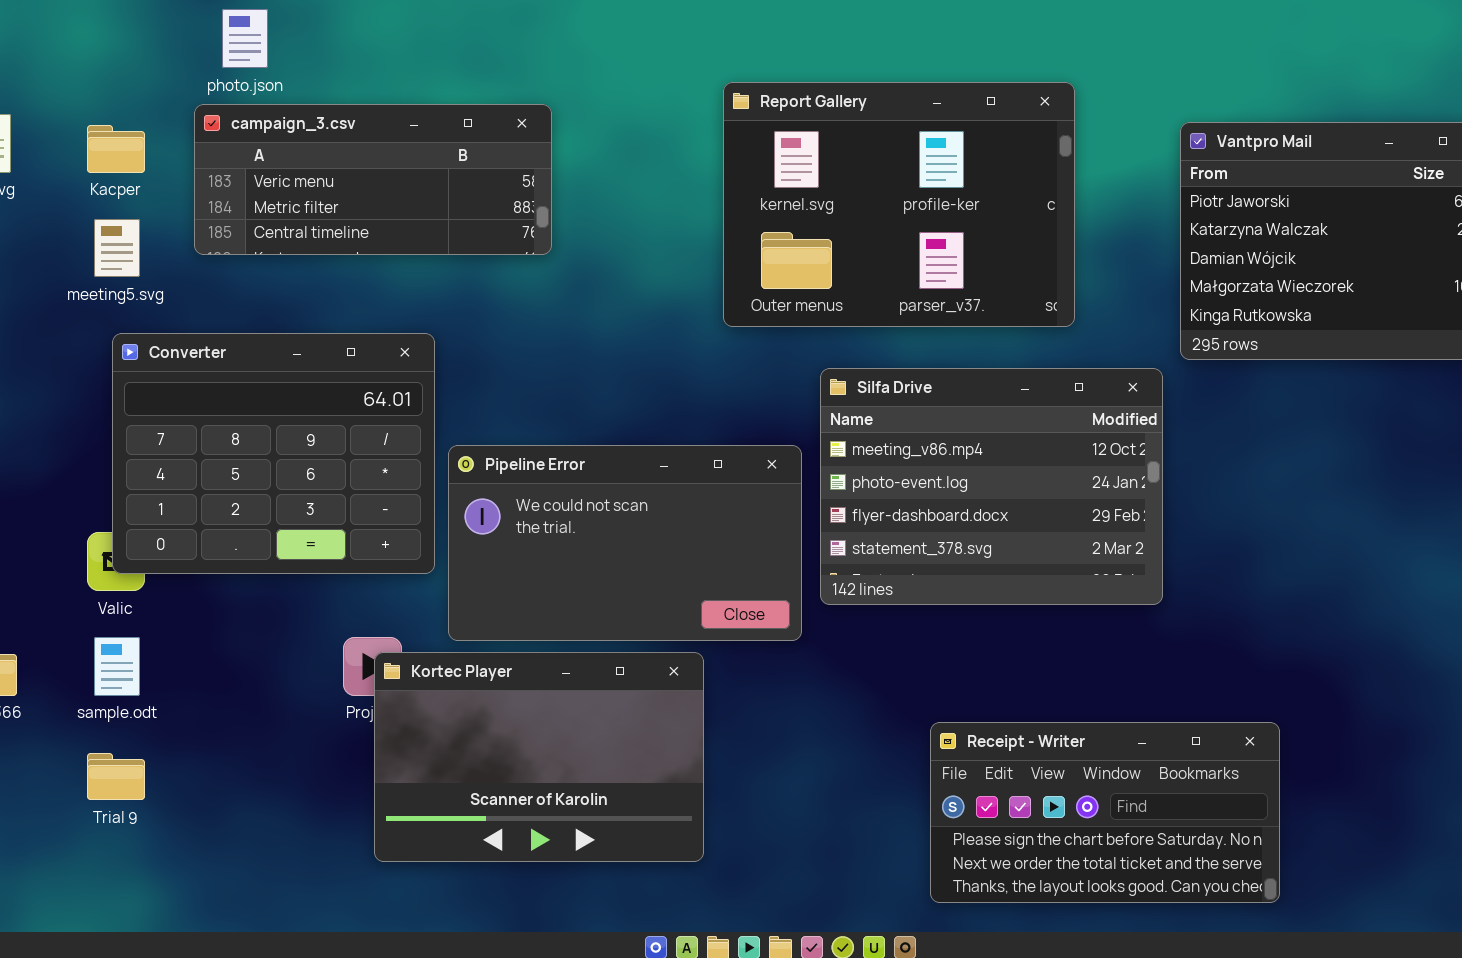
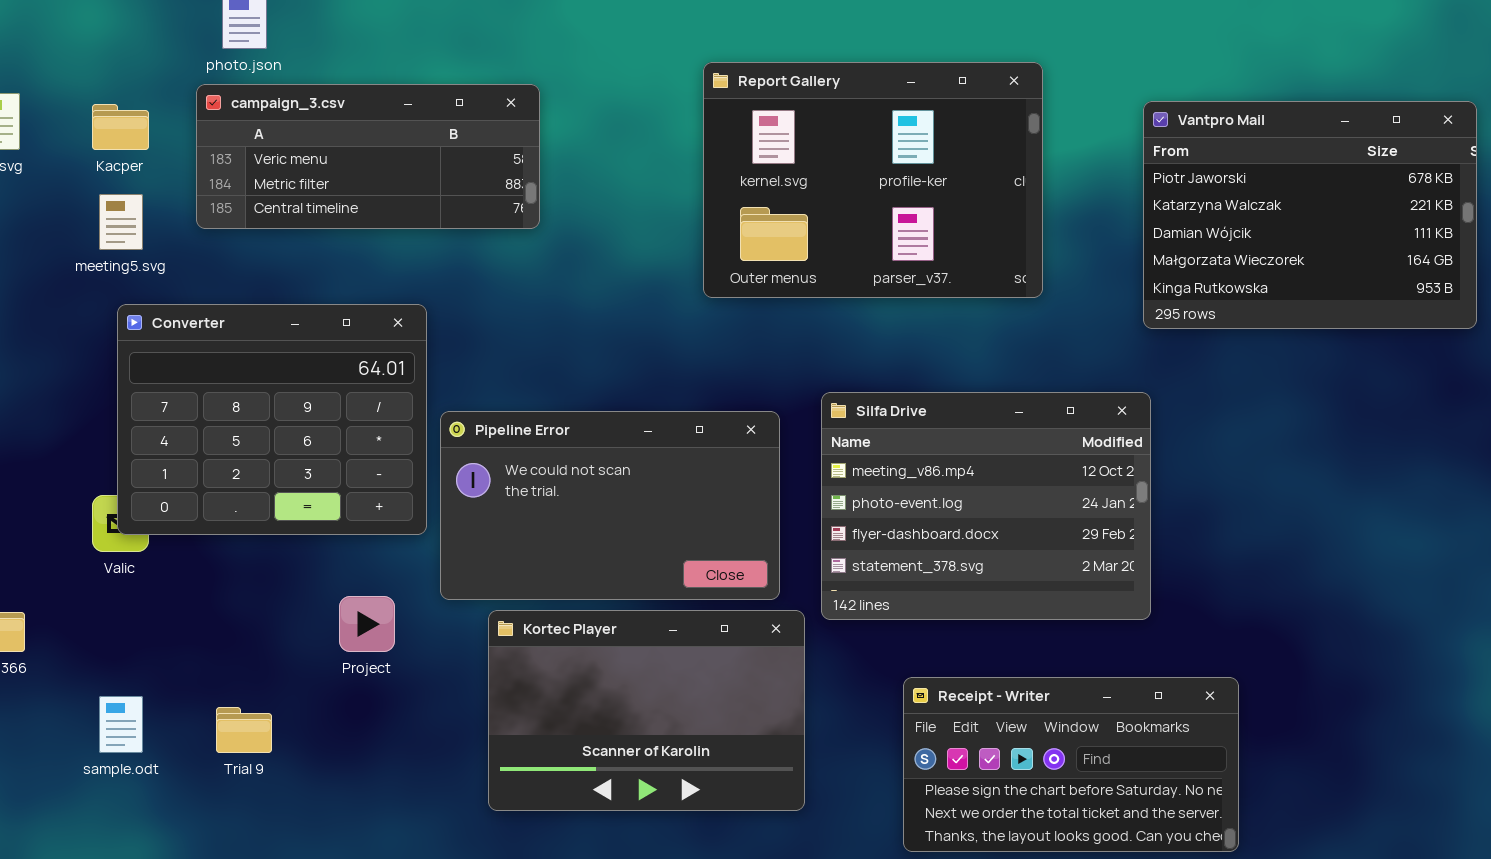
Silfa Drive: [820,368,1163,605] -> [821,392,1151,620], moved
sample.odt: [94,637,140,696] -> [99,696,143,753], moved
Kortec Player: [374,652,704,862] -> [488,610,805,811], moved
Trial 9: [87,753,145,800] -> [216,707,272,753], moved

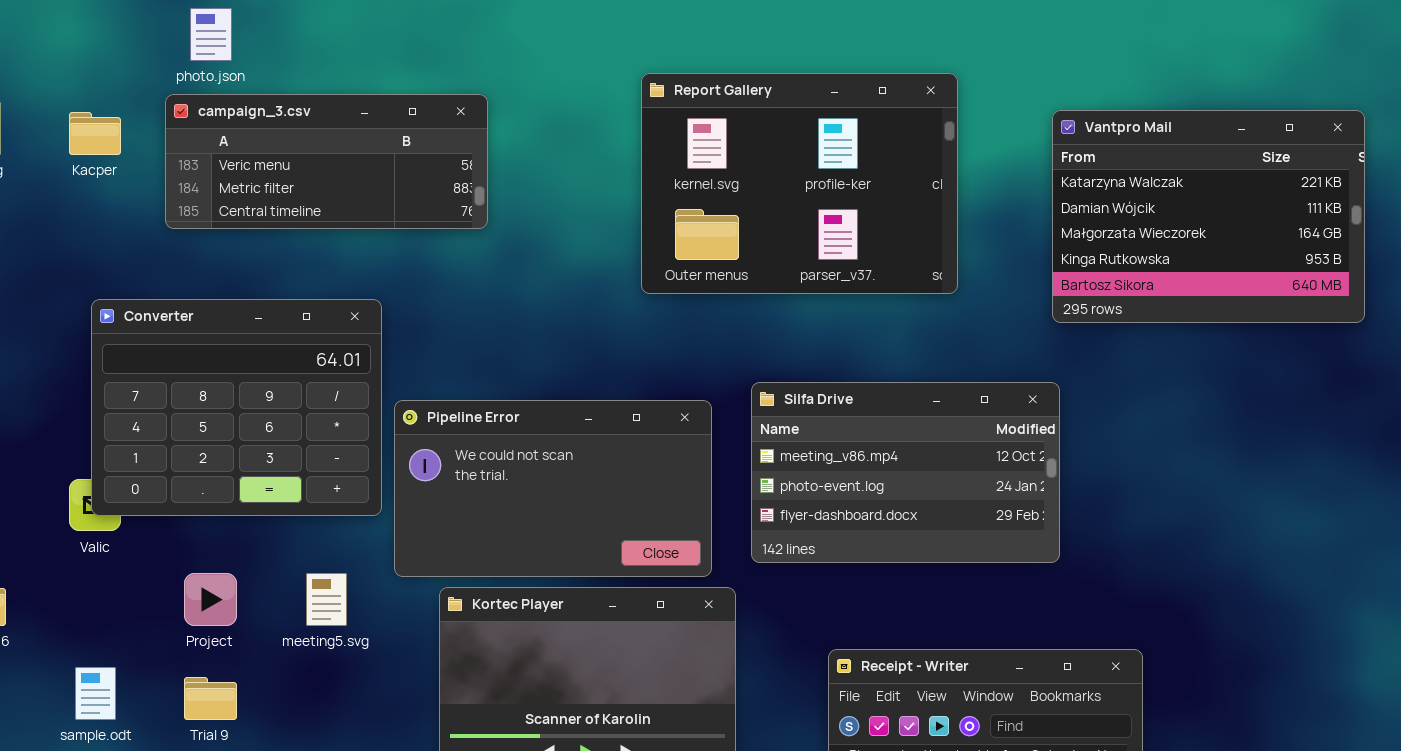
Vantpro Mail: [1143,101,1477,329] -> [1052,110,1365,323], scrolled down 1 row
meeting5.svg: [99,194,143,250] -> [306,573,347,626], moved
Silfa Drive: [821,392,1151,620] -> [751,382,1060,563], resized
Project: [339,596,395,652] -> [184,573,237,626], moved

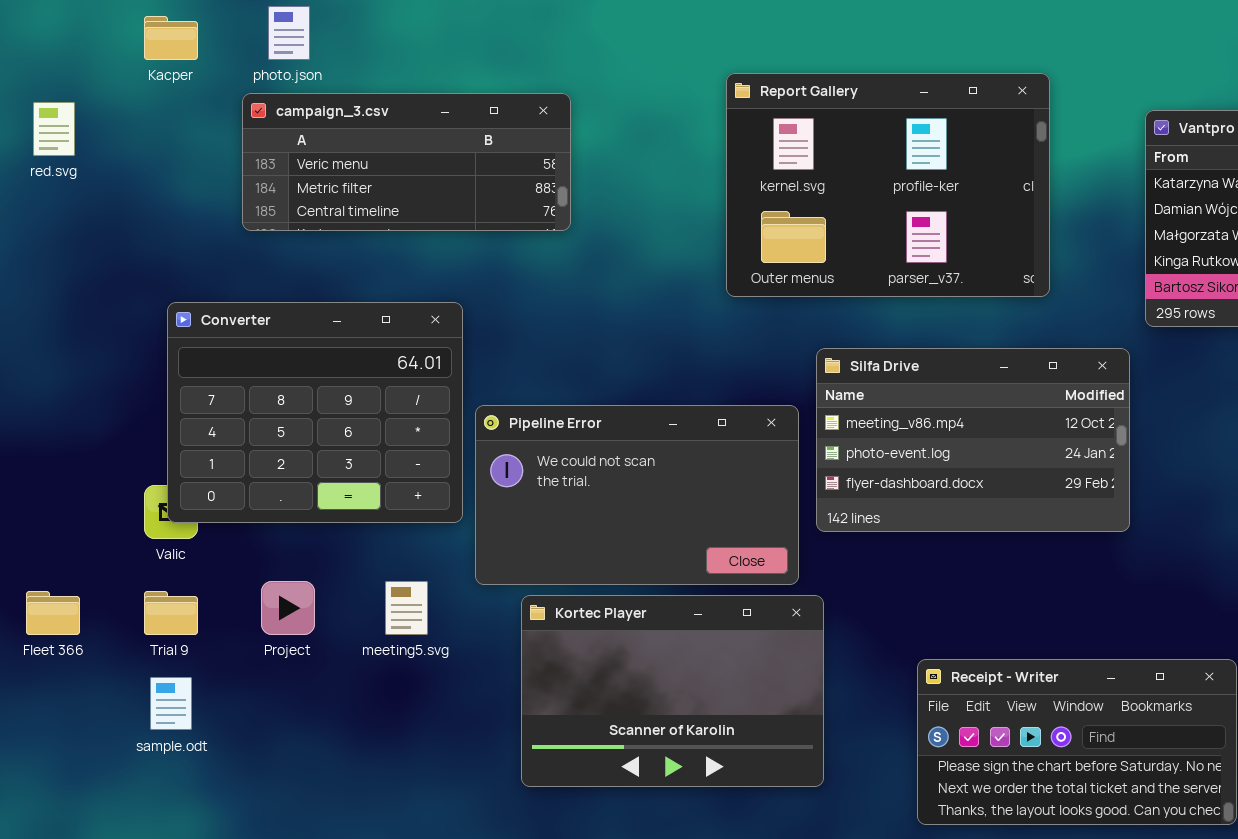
Kacper: [69,112,121,155] -> [144,16,198,60], moved
Silfa Drive: [751,382,1060,563] -> [816,348,1130,532], moved
Trial 9: [184,677,237,720] -> [144,591,198,635], moved

